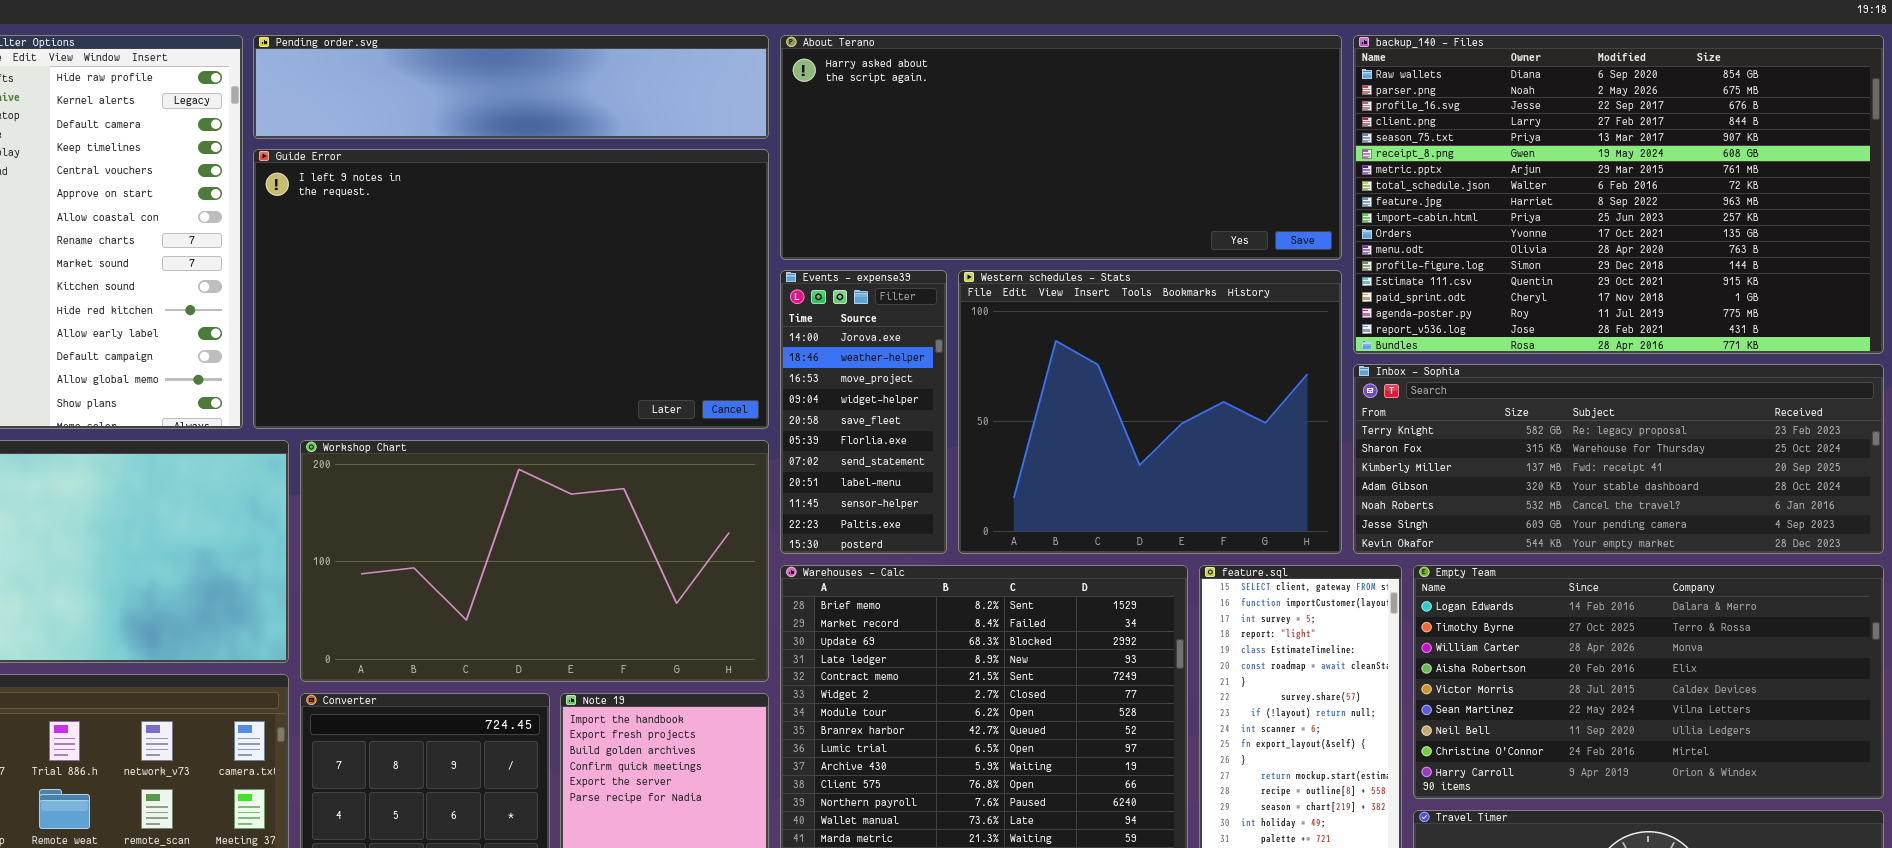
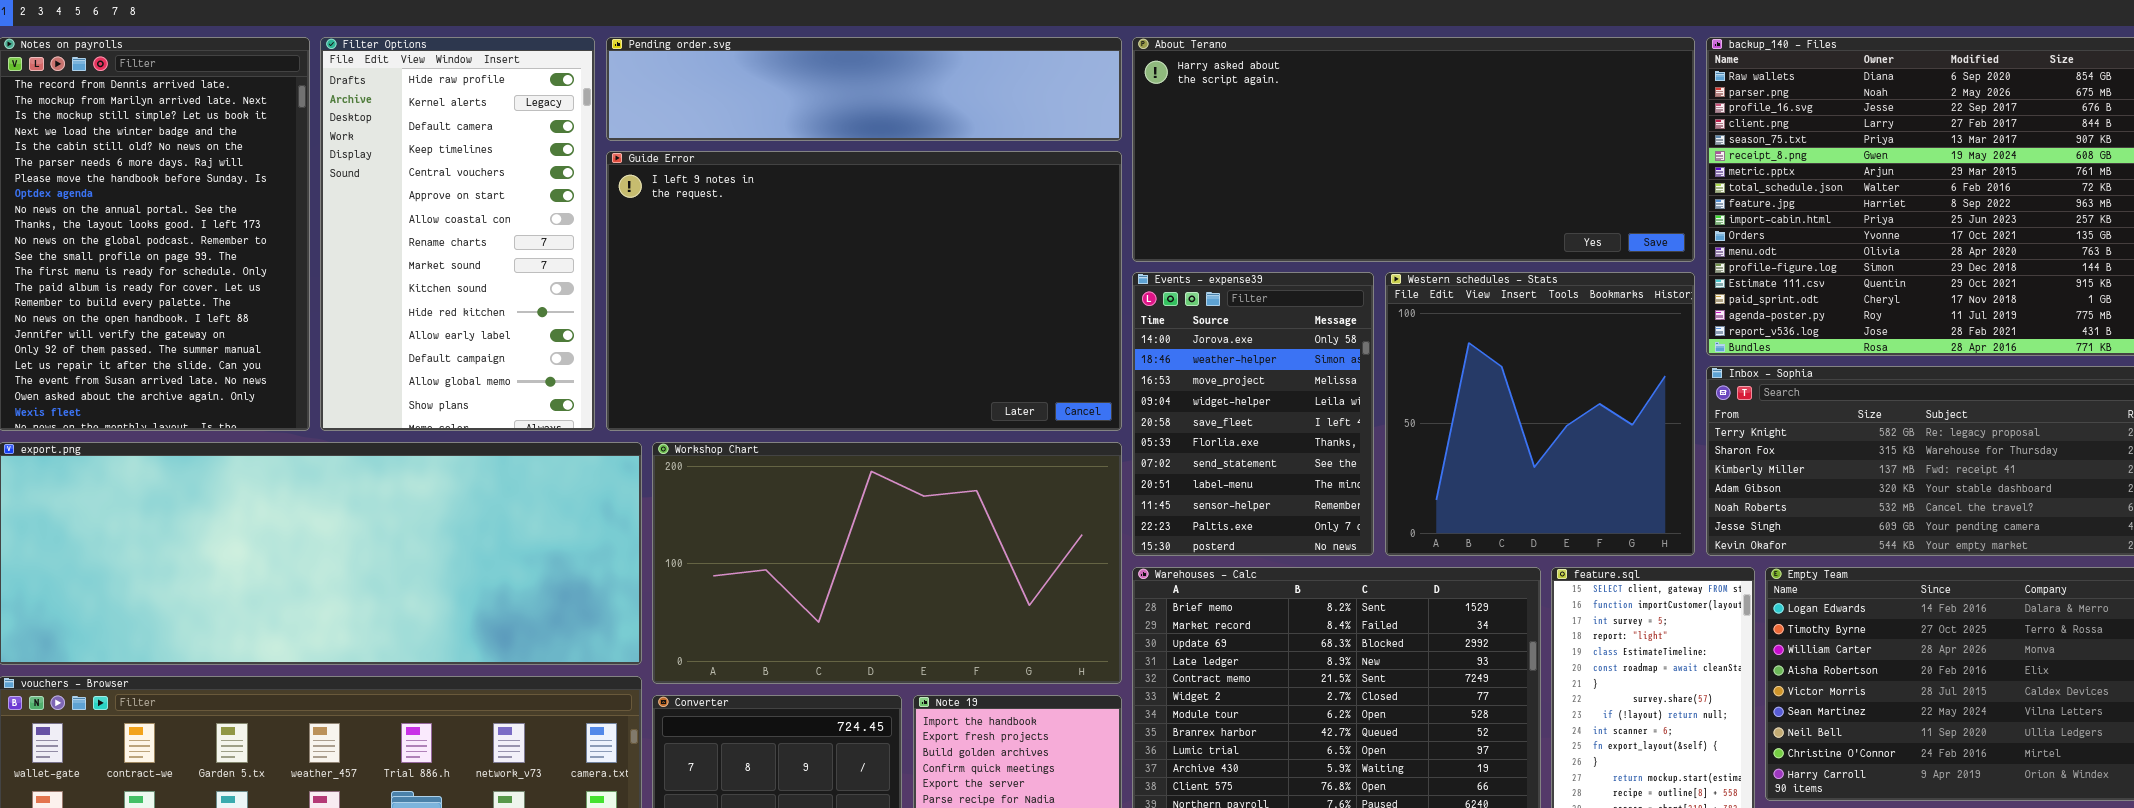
Events - expense39: [780,270,947,554] -> [1132,272,1374,556], resized
Western schedules - Stats: [958,270,1342,554] -> [1385,272,1695,556], resized

